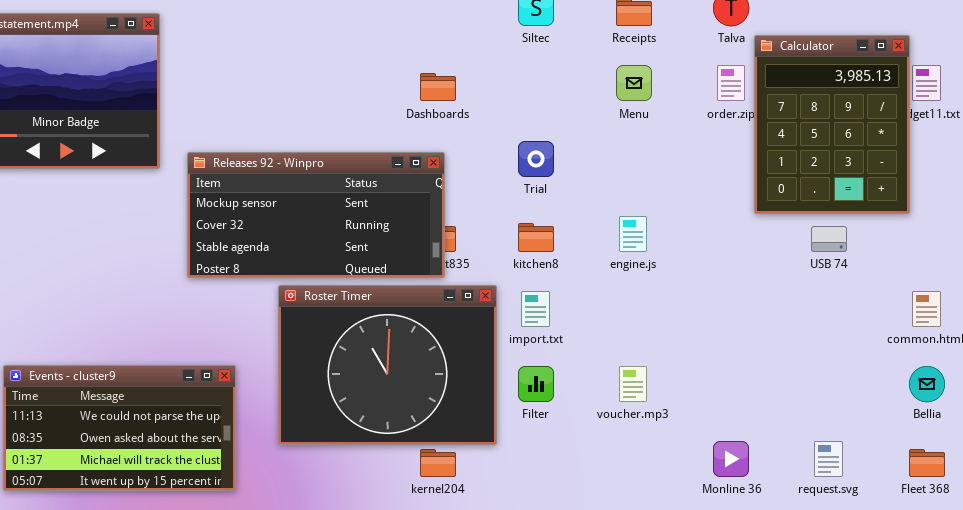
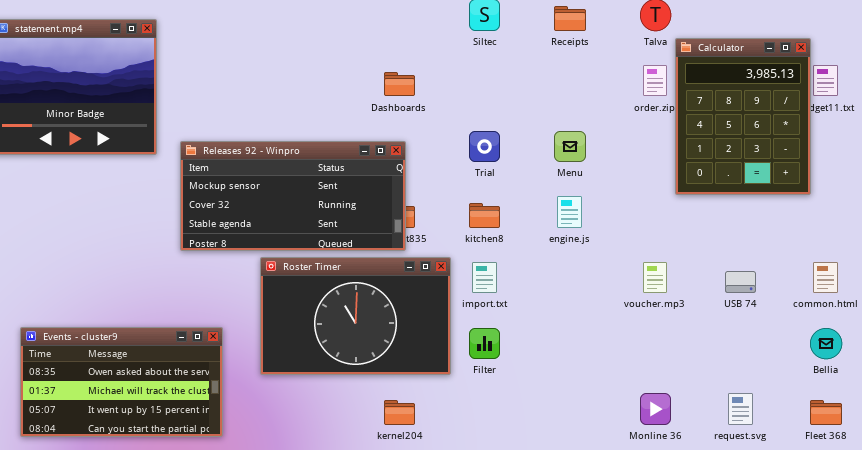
Menu: [616,65,652,101] -> [554,131,586,162], moved
USB 74: [811,226,847,252] -> [725,271,756,293], moved
Roster Timer: [278,285,497,445] -> [260,257,451,375], resized
Events - cluster9: [3,365,236,491] -> [20,327,223,437], scrolled down 1 row
voucher.mp3: [619,366,647,402] -> [643,262,667,293], moved

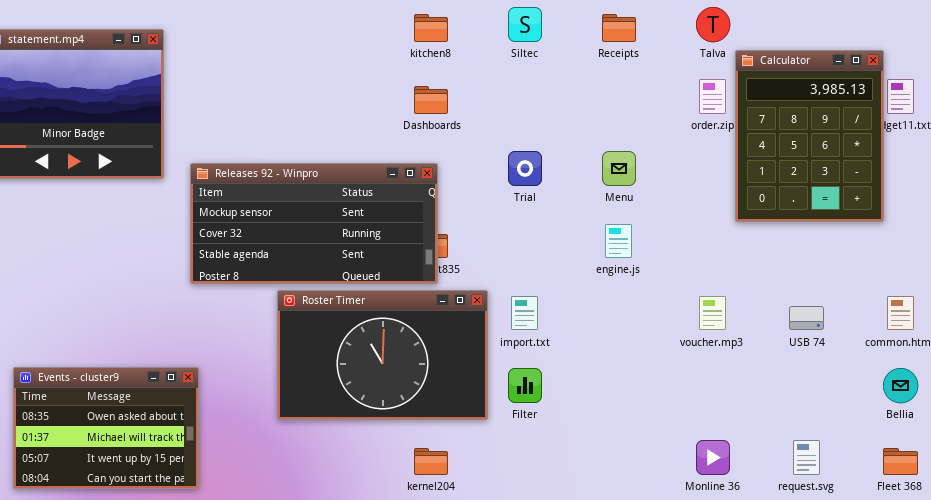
kitchen8: [469,203,500,228] -> [414,14,448,42], moved
Events - cluster9: [20,327,223,437] -> [13,367,199,489], resized

